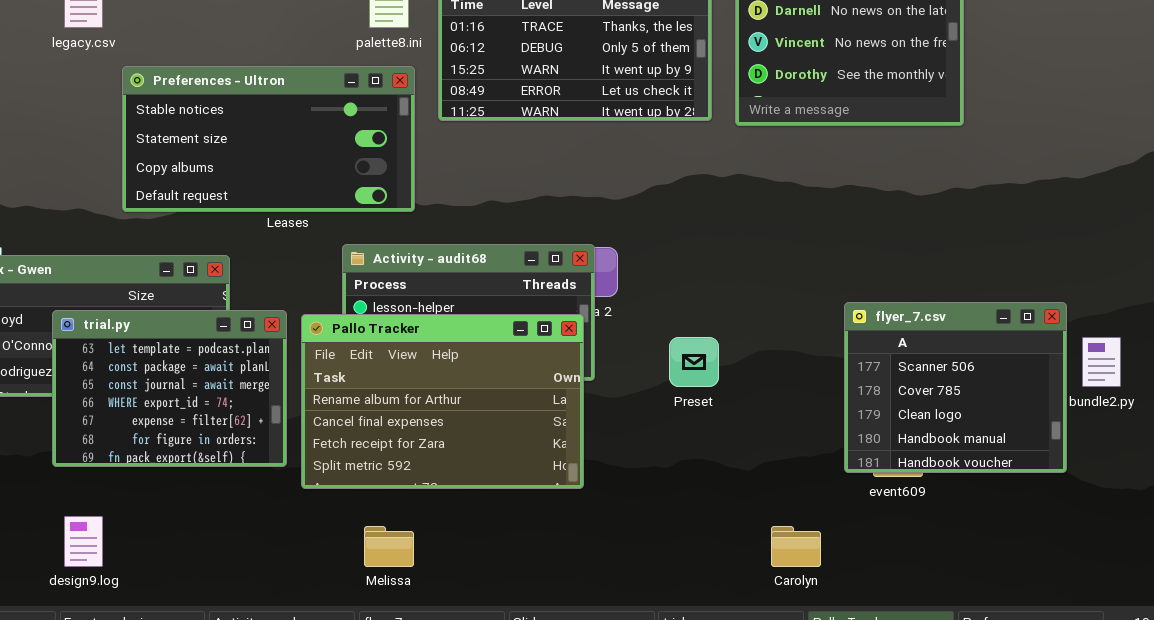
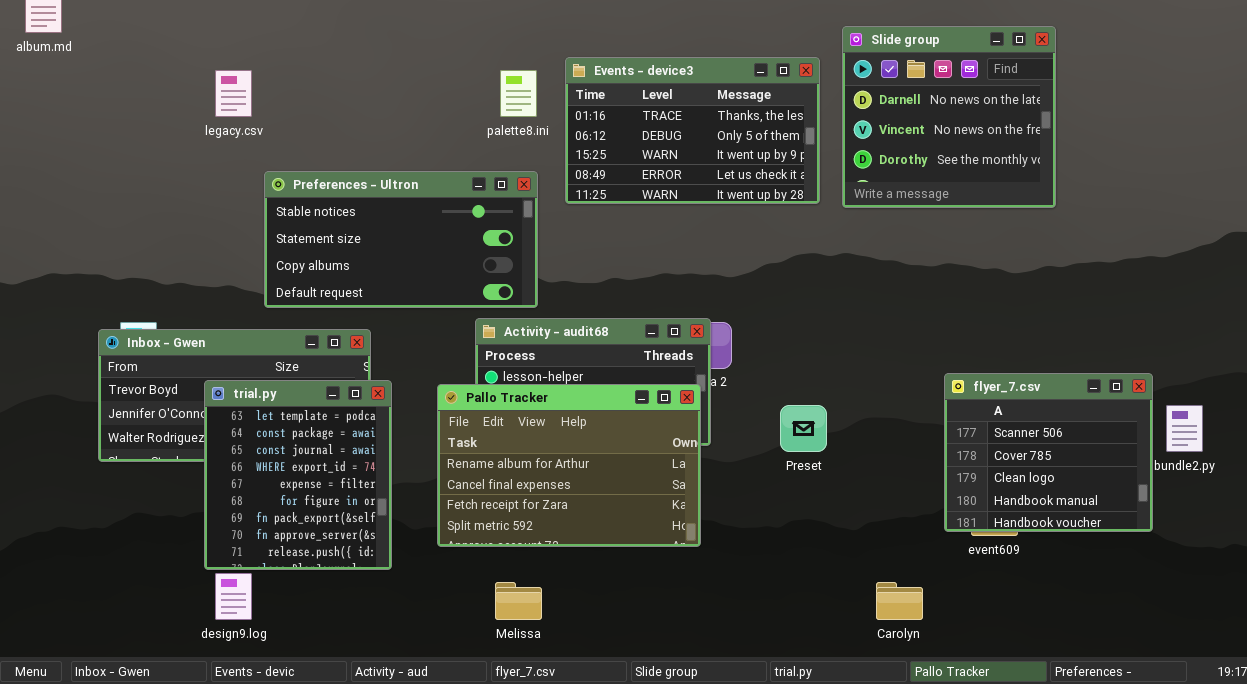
Preferences - Ultron: [122,66,415,212] -> [264,171,538,308], moved
trial.py: [52,310,287,467] -> [204,380,392,570], resized

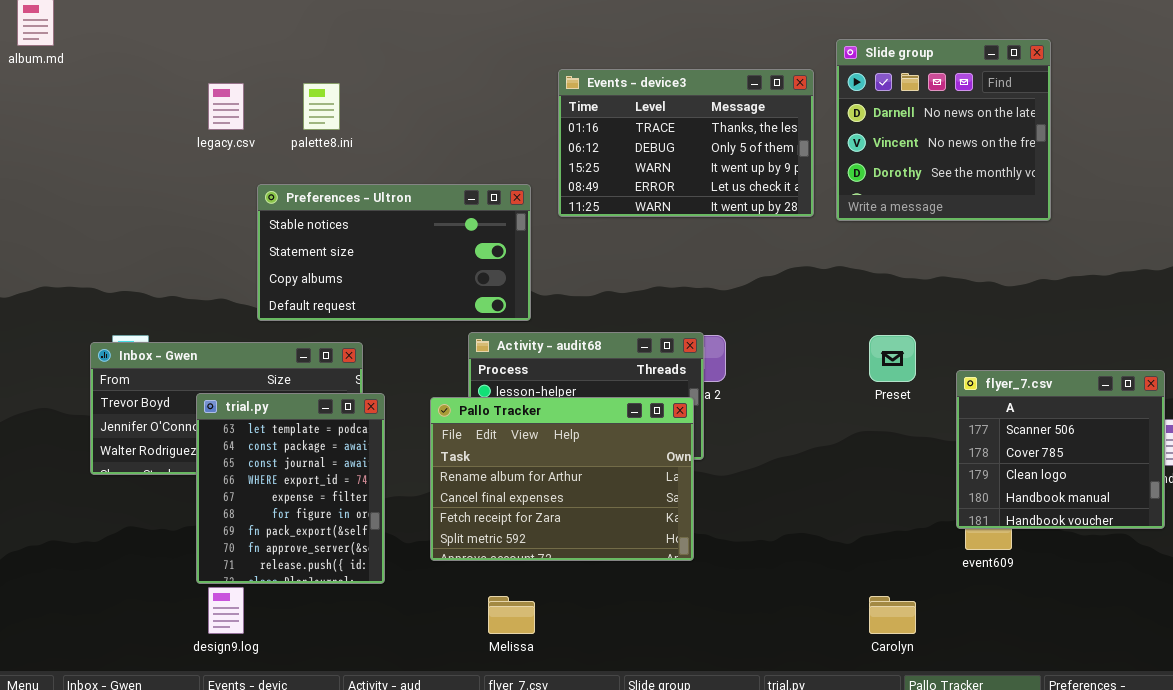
palette8.ini: [500,70,537,117] -> [303,83,340,130], moved
flyer_7.csv: [944,373,1153,532] -> [956,370,1165,529], moved
Preset: [780,405,827,452] -> [869,335,916,382], moved

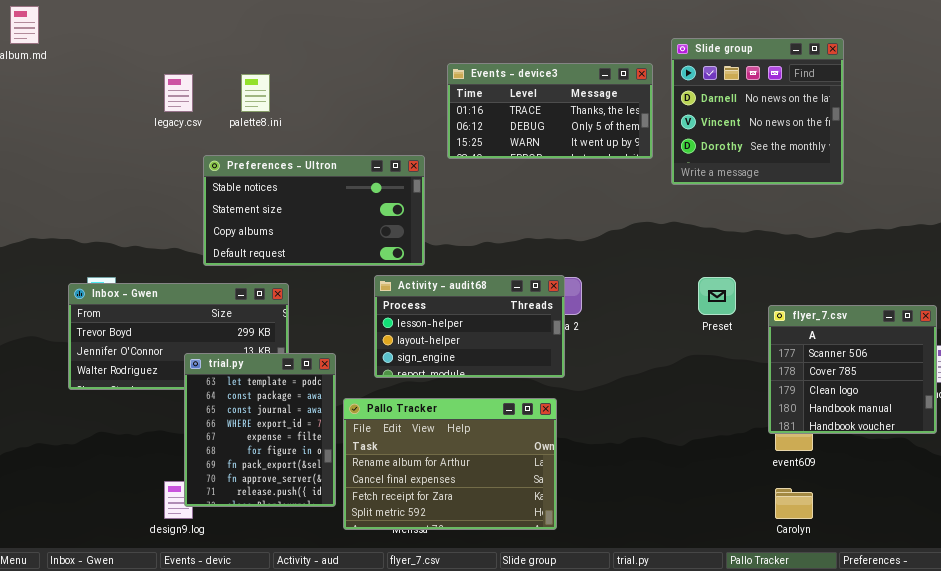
Events - device3: [558,69,814,217] -> [447,63,653,159], resized
trial.py: [196,393,385,584] -> [184,353,336,507], moved
Pallo Tracker: [430,397,694,561] -> [343,398,557,530], moved
Carolyn: [869,596,916,634] -> [775,488,813,519], moved

